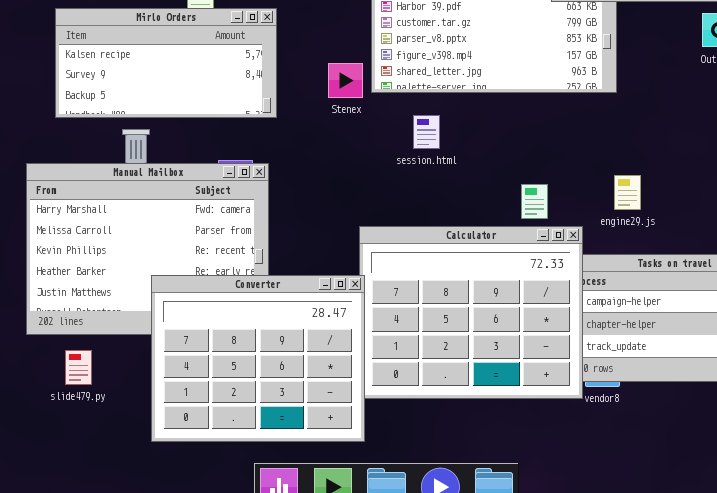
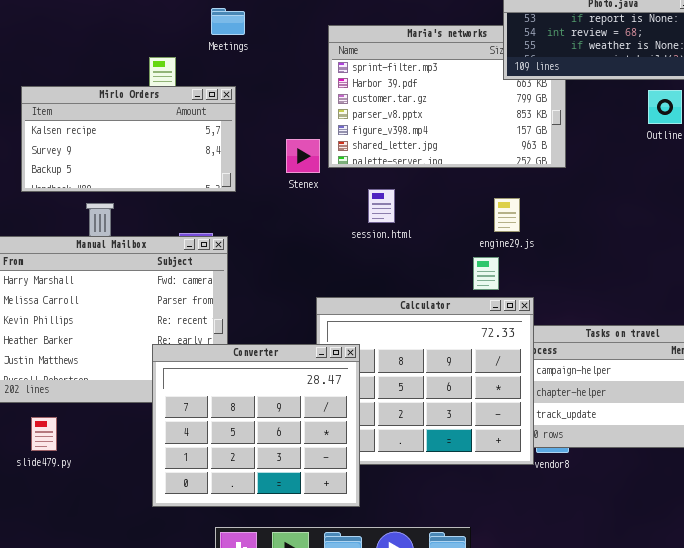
engine29.js: [614,175,641,210] -> [494,198,520,232], moved
Converter: [151,275,365,442] -> [152,344,360,507], moved

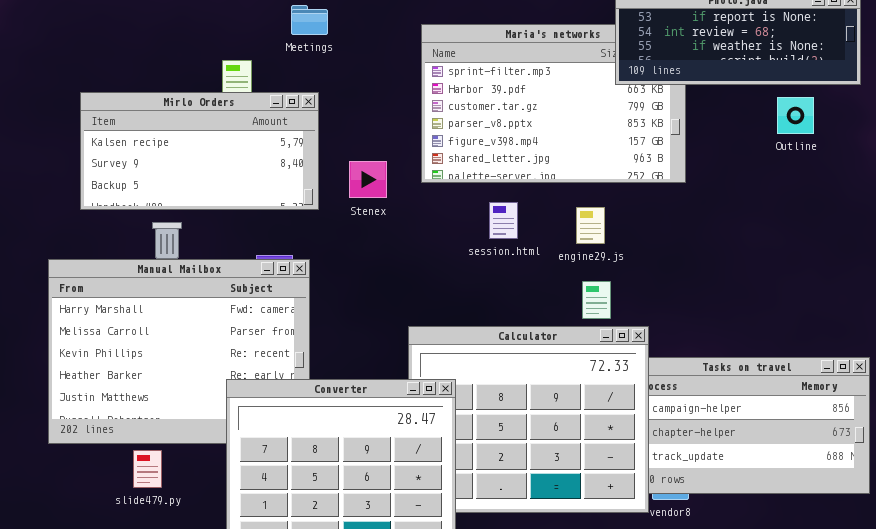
Stenex: [286,139,320,173] -> [349,161,387,198], moved
session.html: [368,189,395,223] -> [489,202,518,239], moved
engine29.js: [494,198,520,232] -> [576,207,605,244], moved
slide479.py: [31,417,57,451] -> [133,450,162,488], moved

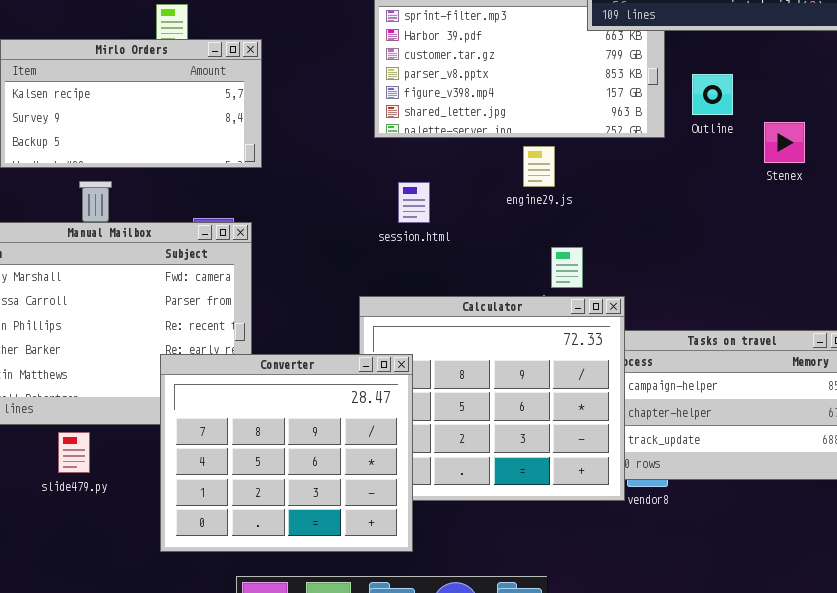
Outline: [777,97,814,134] -> [692,74,733,115], moved
Stenex: [349,161,387,198] -> [764,122,805,163], moved
session.html: [489,202,518,239] -> [398,182,430,223], moved
engine29.js: [576,207,605,244] -> [523,146,555,187], moved

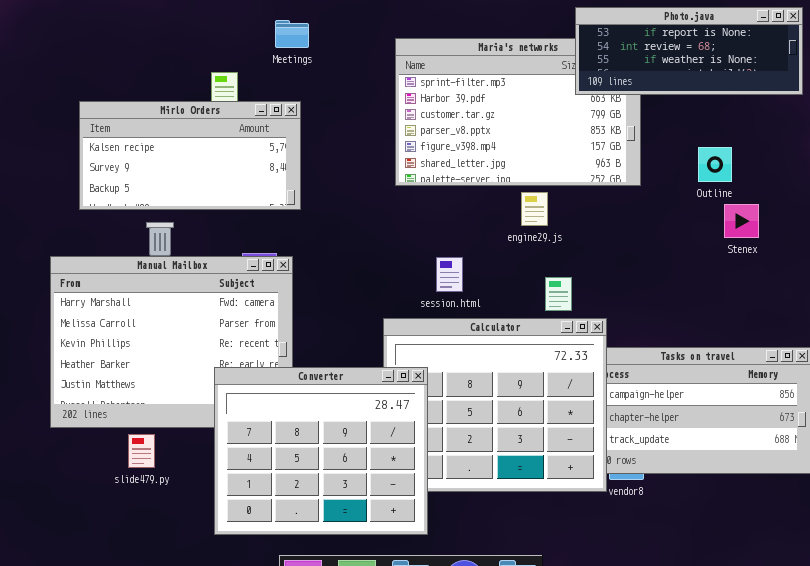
Outline: [692,74,733,115] -> [698,147,732,182], moved
Stenex: [764,122,805,163] -> [724,204,759,238], moved
session.html: [398,182,430,223] -> [436,257,463,292], moved

